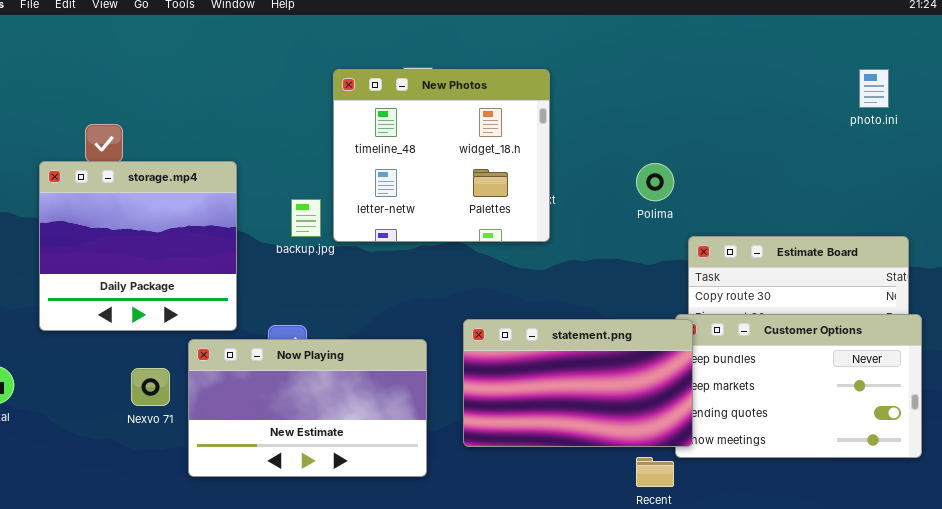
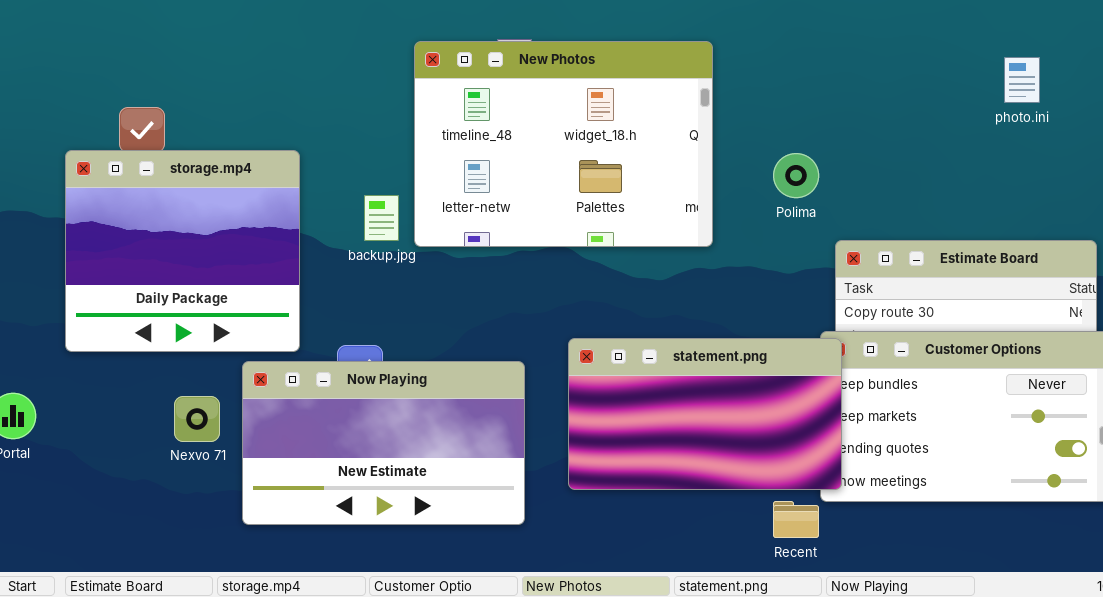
New Photos: [333,69,550,242] -> [414,41,713,247], resized
photo.ini: [859,69,889,108] -> [1004,57,1040,103], moved

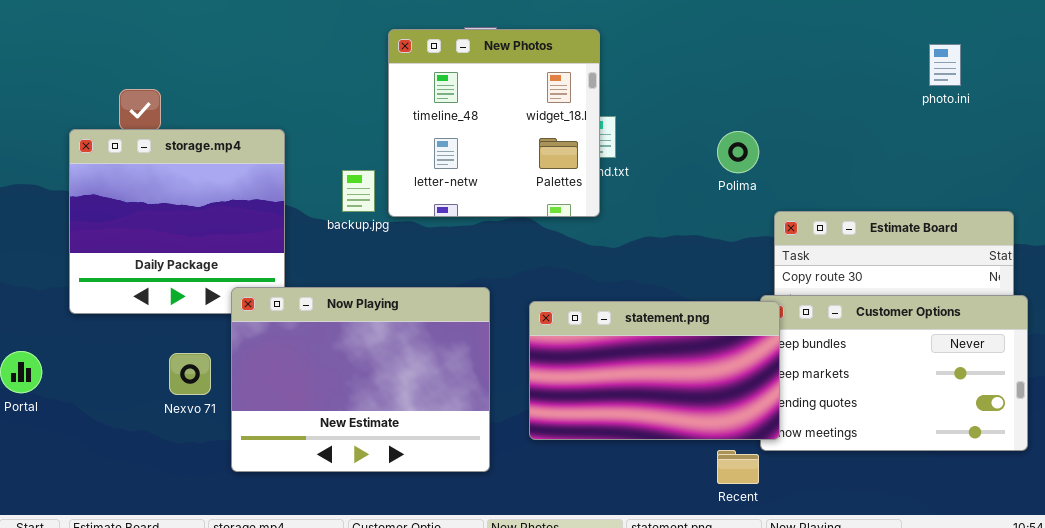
New Photos: [414,41,713,247] -> [388,29,600,217], resized
Now Playing: [242,361,525,525] -> [231,287,490,472], resized

